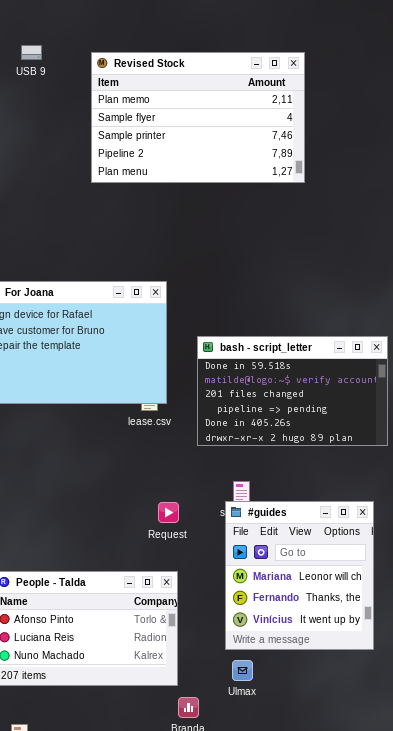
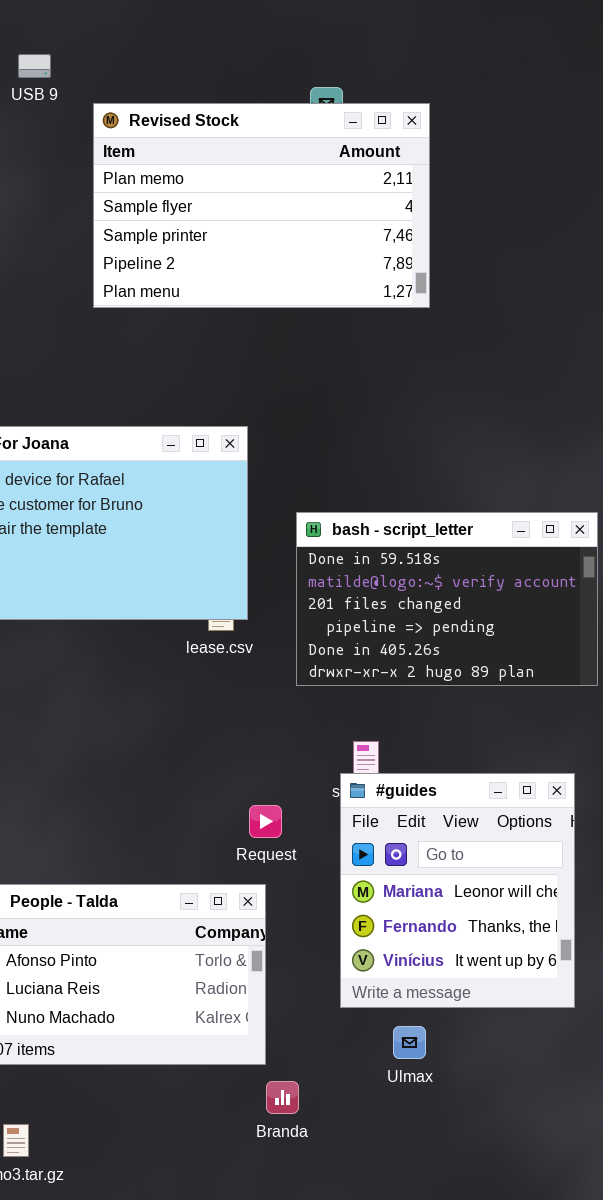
Revised Stock: [91,52,305,183] -> [93,103,430,308], moved
Request: [158,502,179,523] -> [249,805,282,838], moved
Ulmax: [232,660,253,681] -> [393,1026,426,1059], moved

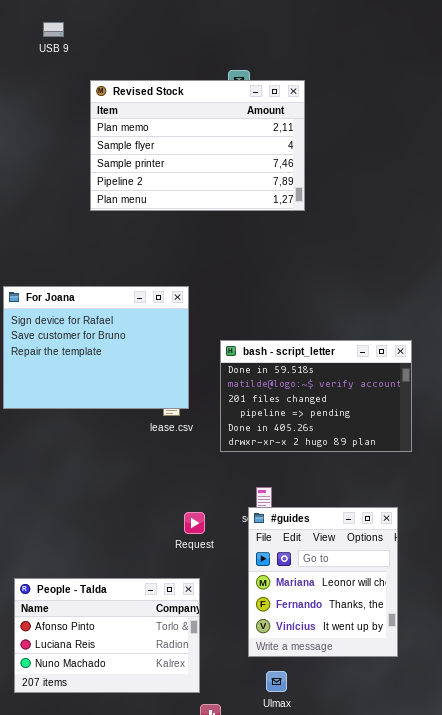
USB 9: [18,54,51,78] -> [43,22,64,37], moved
Request: [249,805,282,838] -> [184,512,205,534], moved
Ulmax: [393,1026,426,1059] -> [266,671,287,692], moved

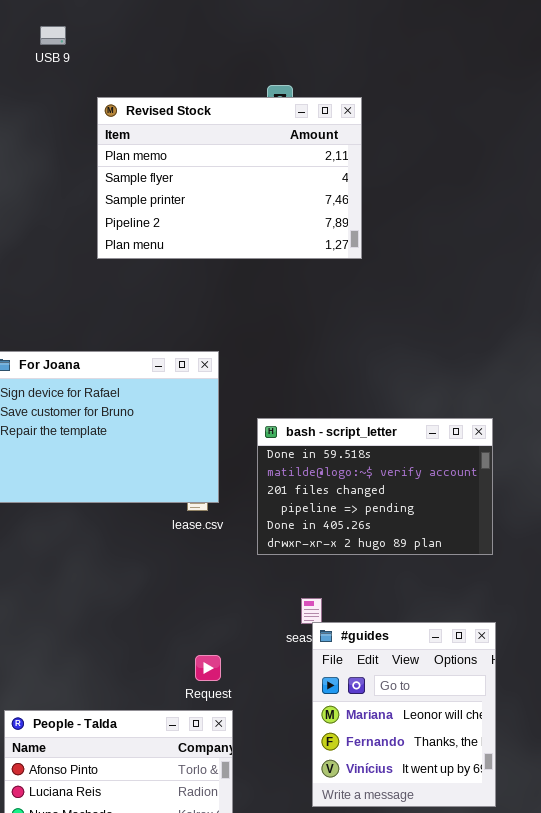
#guides: [248,507,398,657] -> [312,622,496,807], moved
Request: [184,512,205,534] -> [195,655,221,681], moved

